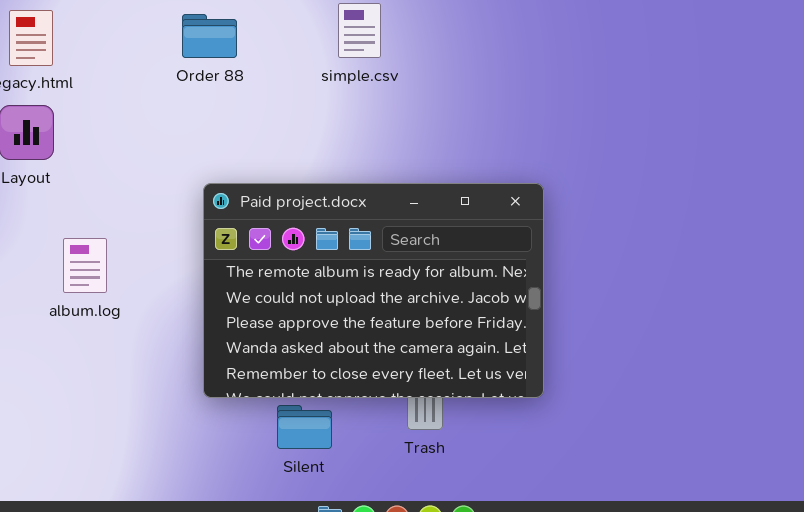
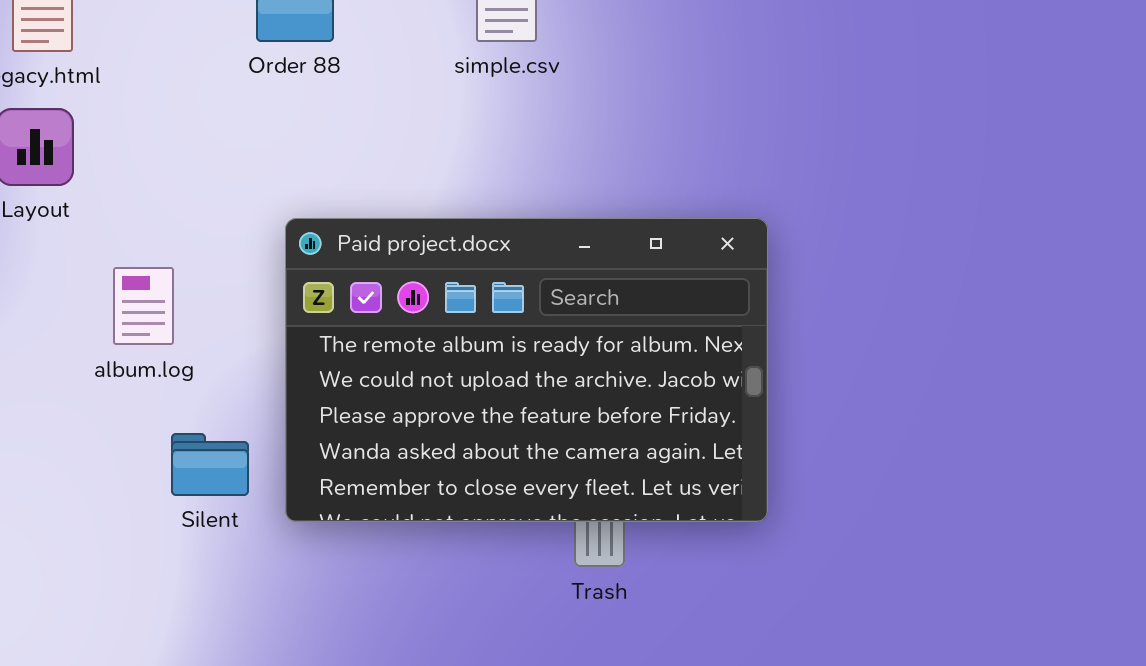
album.log: [63,238,107,293] -> [113,267,174,345], moved
Silent: [277,405,332,449] -> [171,433,249,496], moved

